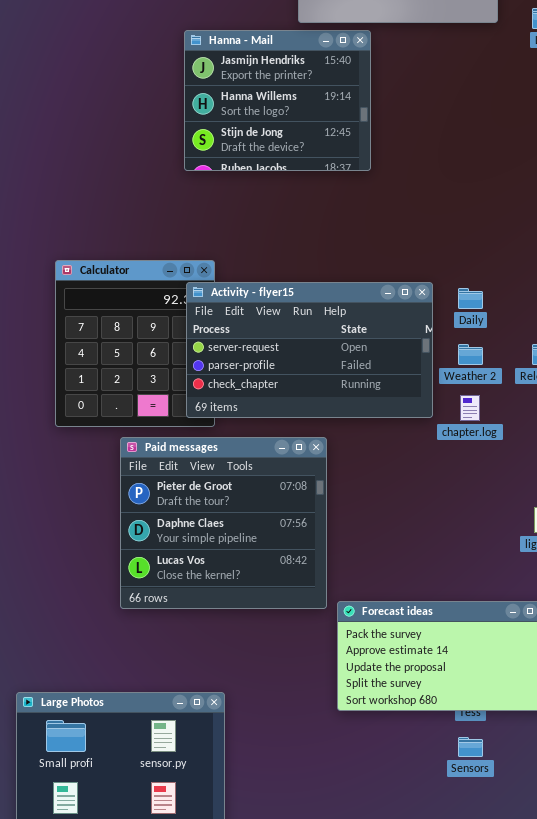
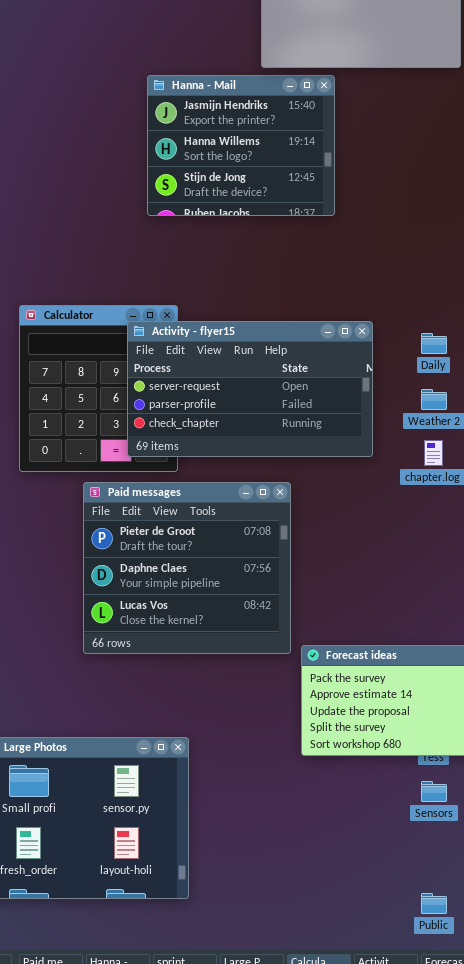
Activity - flyer15: [186,282,433,418] -> [127,321,373,457], moved

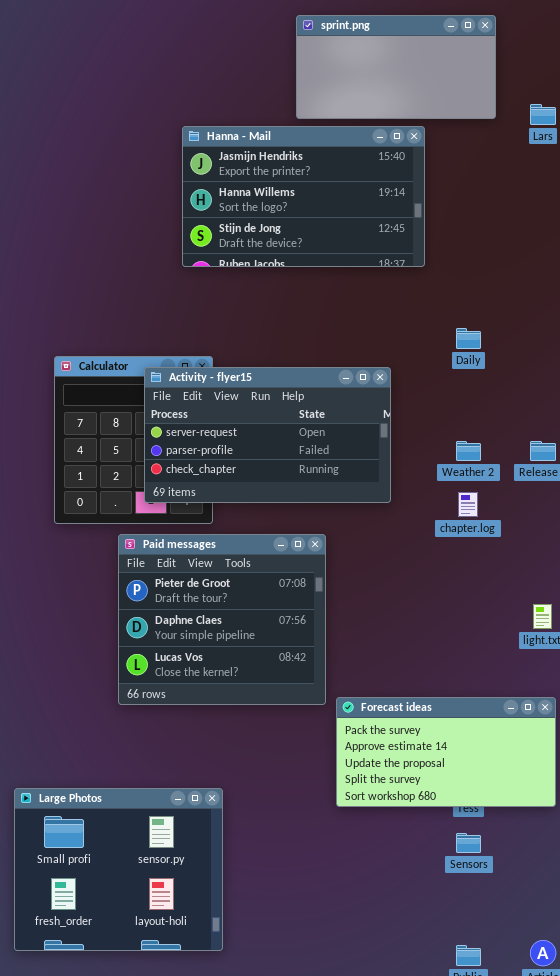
Hanna - Mail: [147,75,335,216] -> [182,126,425,267], resized
Activity - flyer15: [127,321,373,457] -> [144,367,391,503], moved
Daily: [421,333,447,354] -> [456,328,481,349], moved

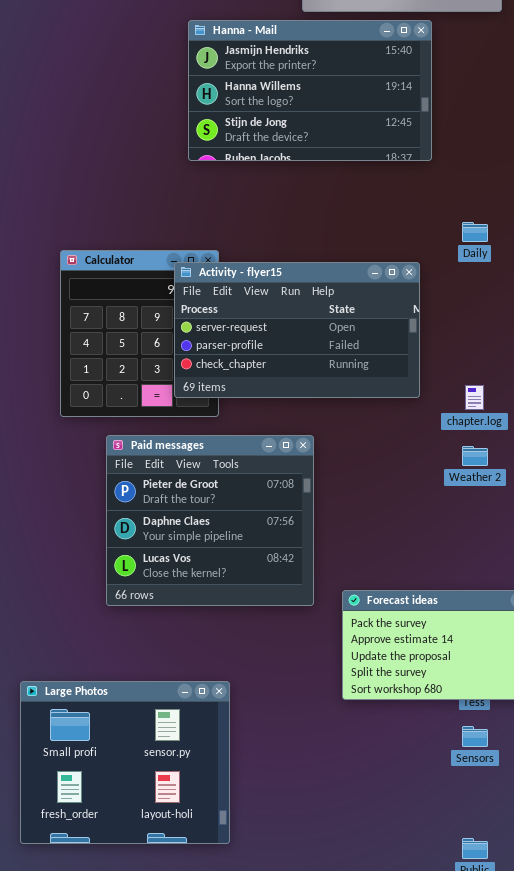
Activity - flyer15: [144,367,391,503] -> [174,262,420,398], moved
Weather 2: [456,441,481,461] -> [462,446,488,466], moved
Paid messages: [118,534,326,705] -> [106,435,314,606], moved

